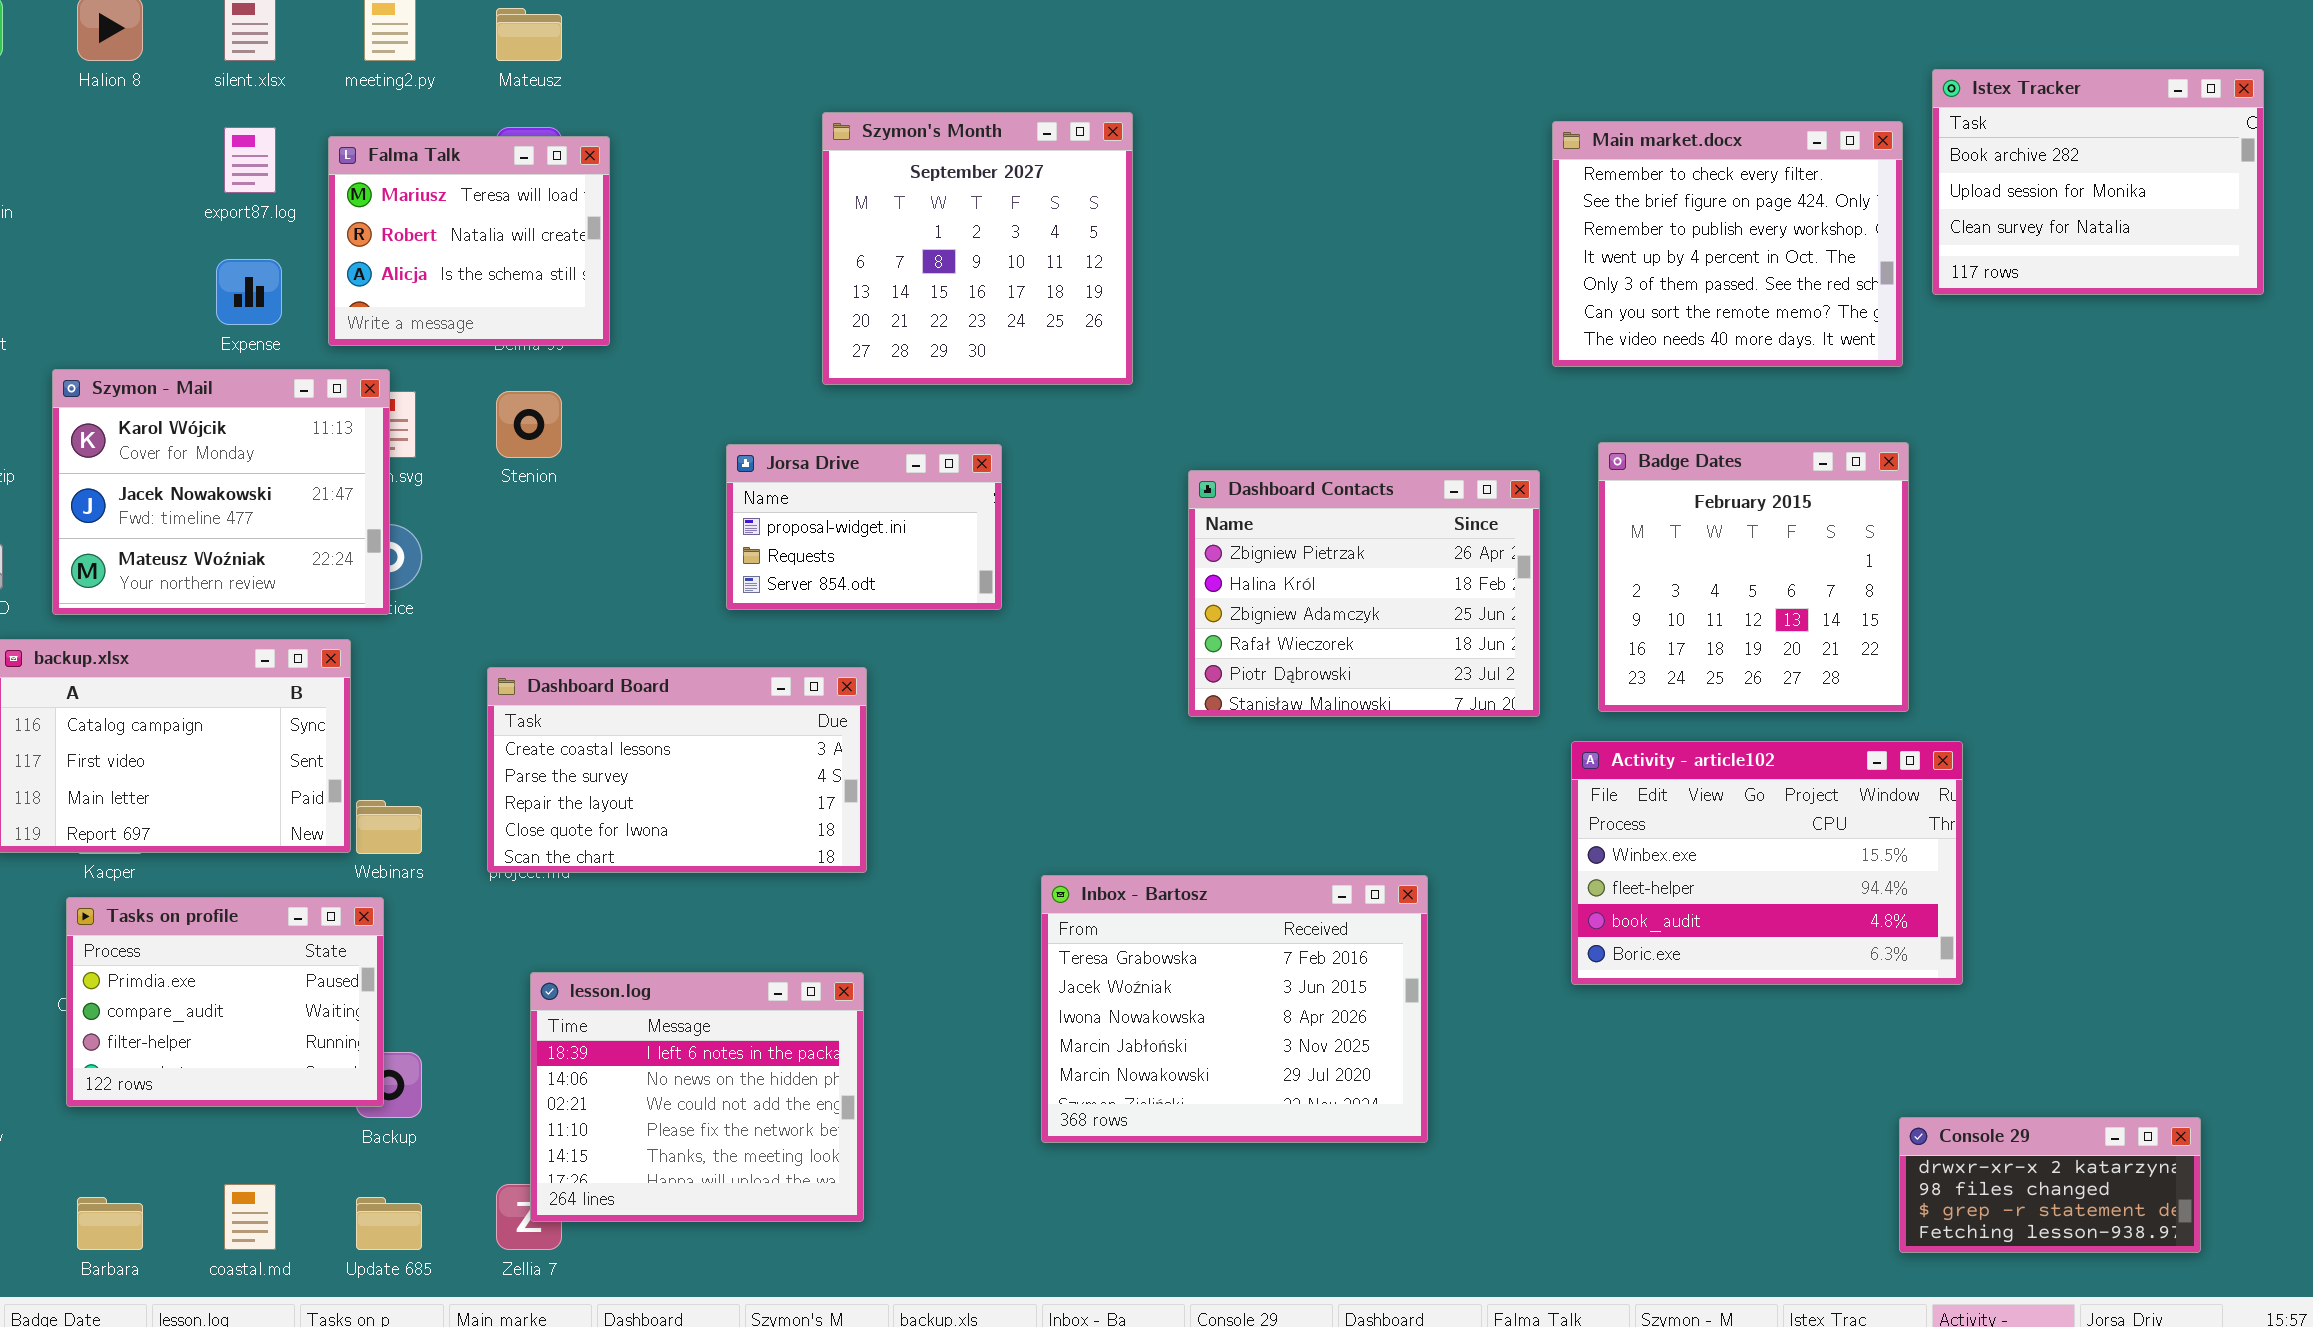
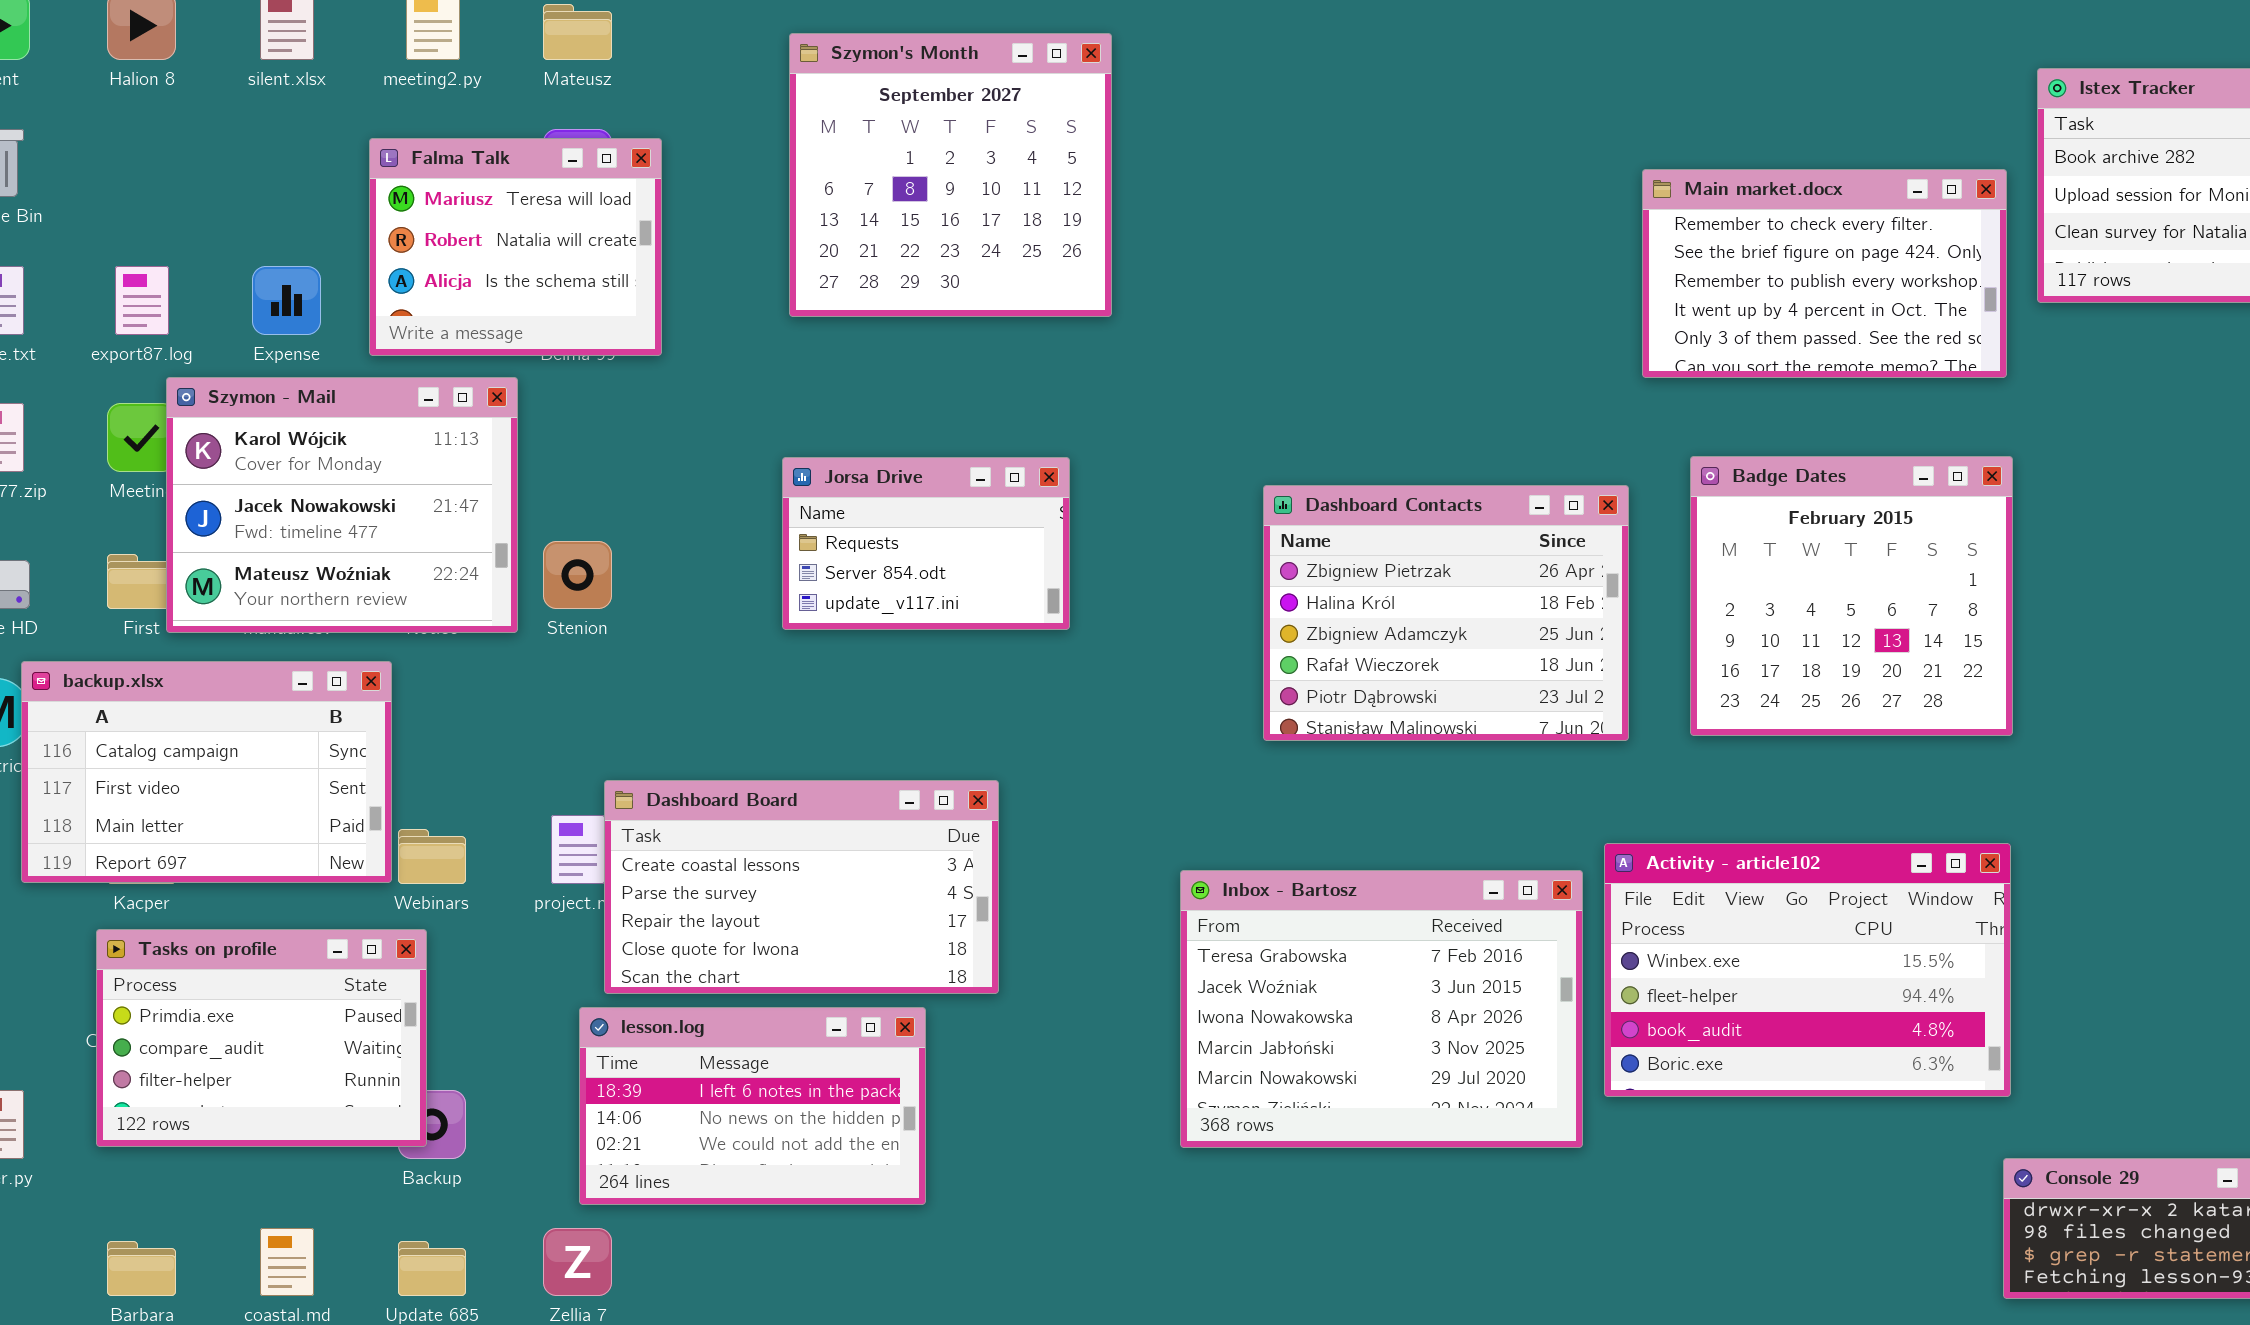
Szymon's Month: [822,112,1133,385] -> [789,33,1112,317], moved
Main market.docx: [1552,121,1903,367] -> [1642,169,2007,378], resized
export87.log: [224,127,276,193] -> [115,266,169,335], moved
Szymon - Mail: [52,369,390,615] -> [166,377,518,633], moved
Stenion: [496,391,562,458] -> [543,541,612,609], moved
Jorsa Drive: [726,444,1002,610] -> [782,457,1070,630], scrolled down 1 row
Dashboard Board: [487,667,867,873] -> [604,780,999,994], moved
Activity - article102: [1571,741,1963,985] -> [1604,843,2011,1097], moved
Inbox - Bartosz: [1041,875,1428,1143] -> [1180,870,1583,1148], moved
lesson.log: [530,972,864,1222] -> [579,1007,926,1205], resized

